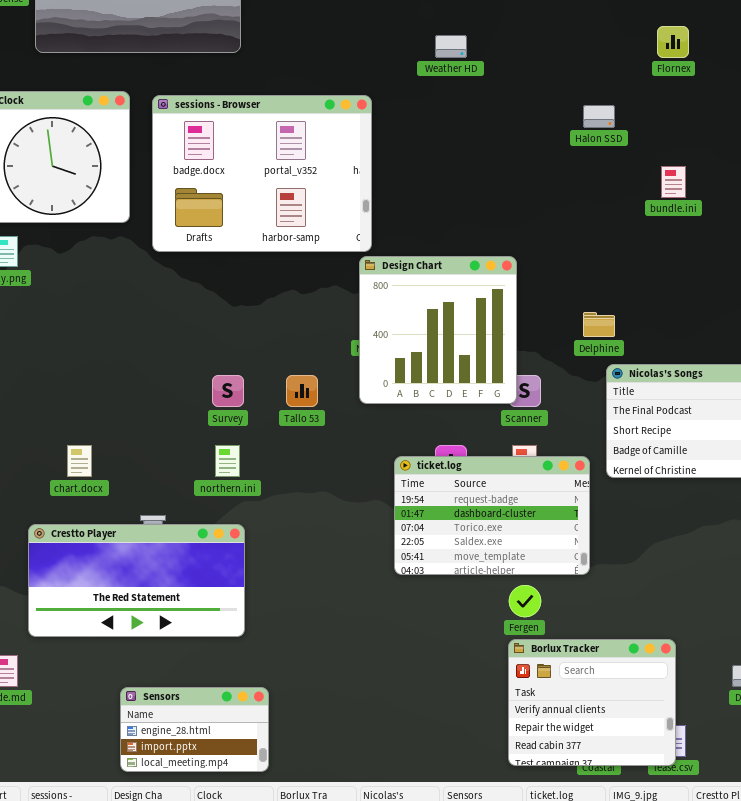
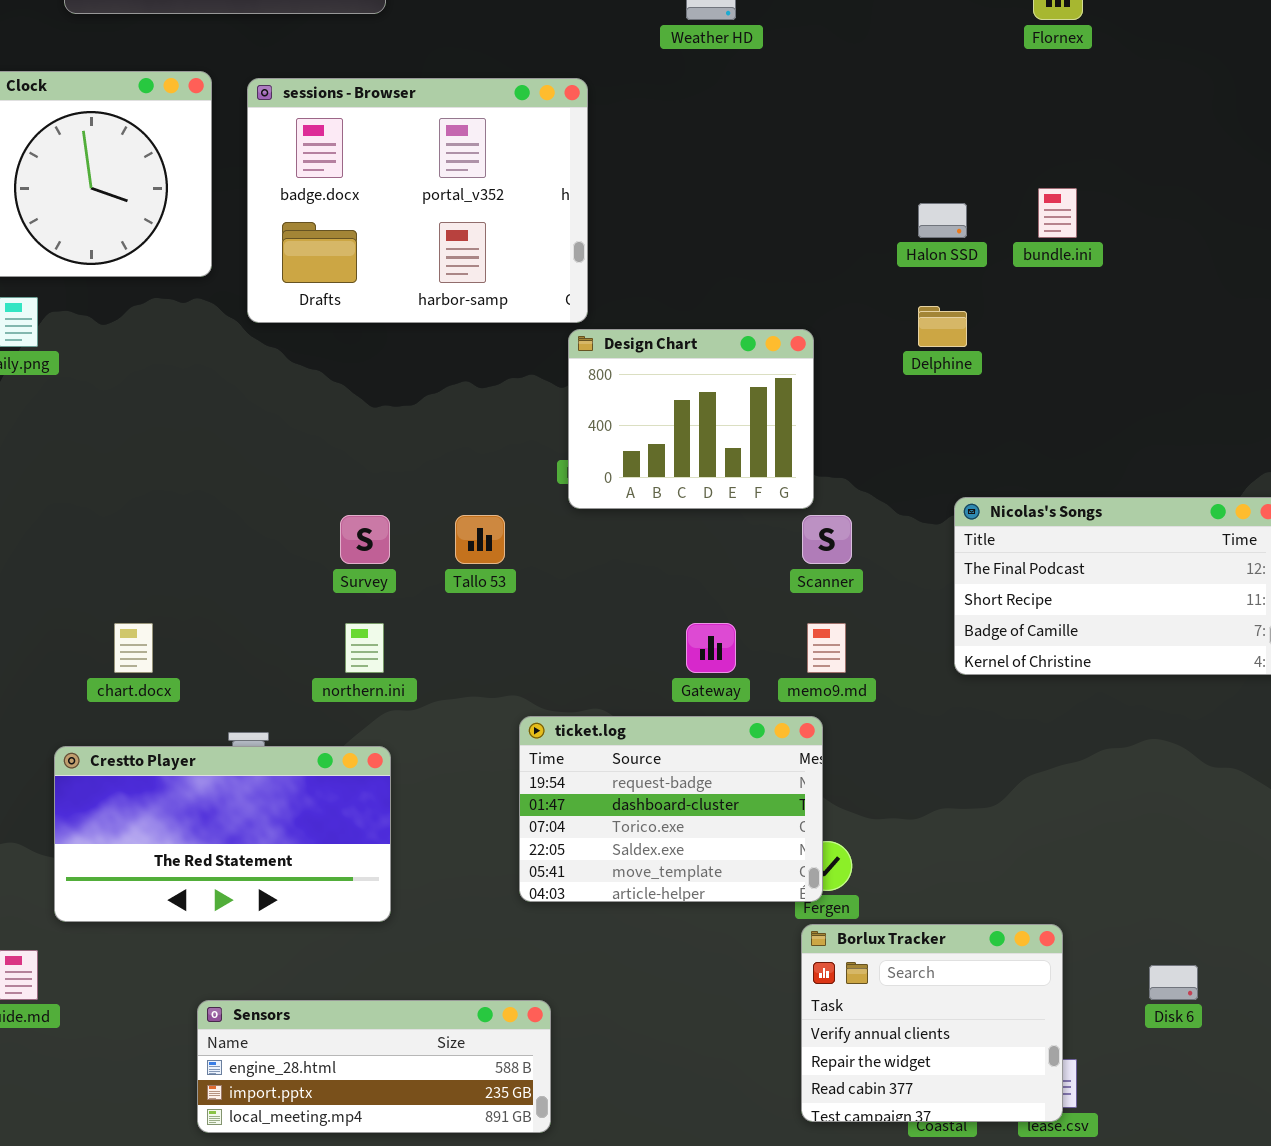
Halon SSD: [583,105,615,128] -> [918,203,967,238], moved
Design Chart: [359,256,517,404] -> [568,329,814,509], resized
Delphine: [583,312,615,337] -> [918,306,967,347], moved
ticket.log: [394,456,590,575] -> [519,716,823,902], moved
Sensors: [120,687,269,772] -> [197,1000,551,1133], resized

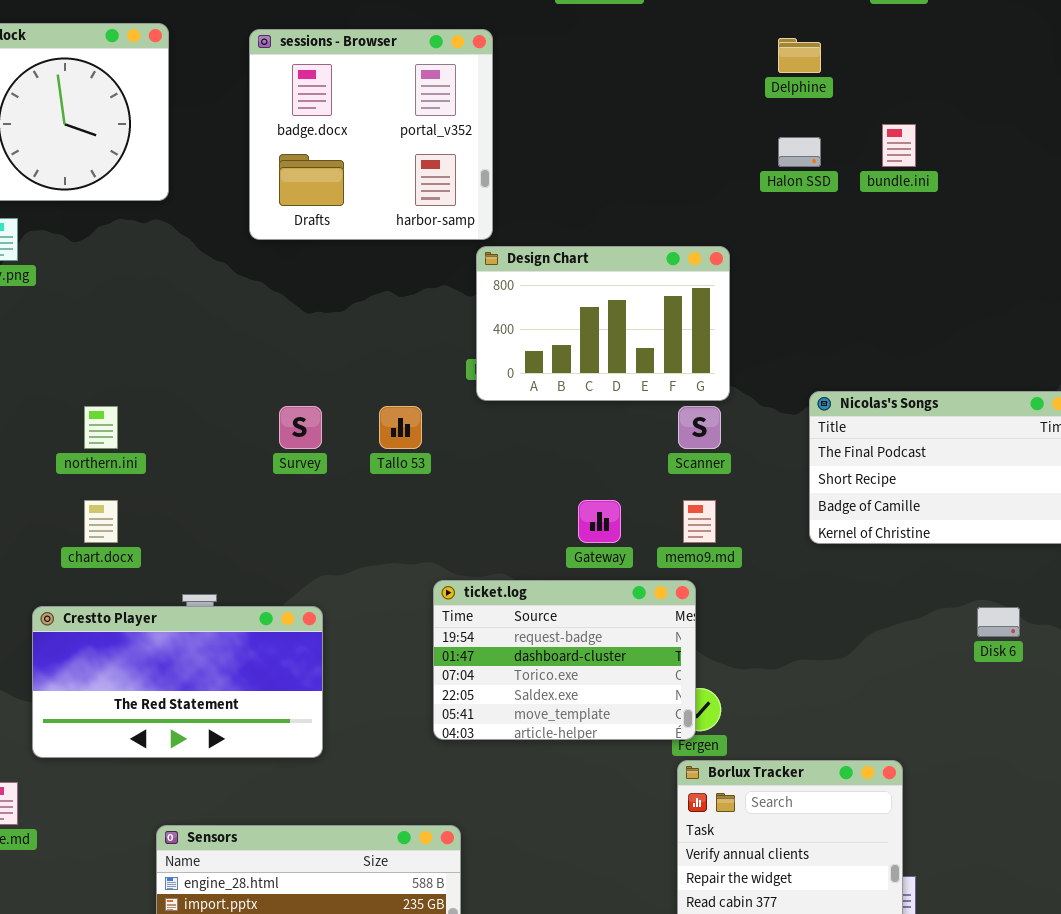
sessions - Browser: [247,78,588,323] -> [249,29,493,240], resized
Delphine: [918,306,967,347] -> [778,38,821,73], moved
Design Chart: [568,329,814,509] -> [476,246,730,401], resized
northern.ini: [345,623,384,673] -> [84,406,118,449], moved
Disk 6: [1149,965,1198,1000] -> [977,607,1020,637], moved

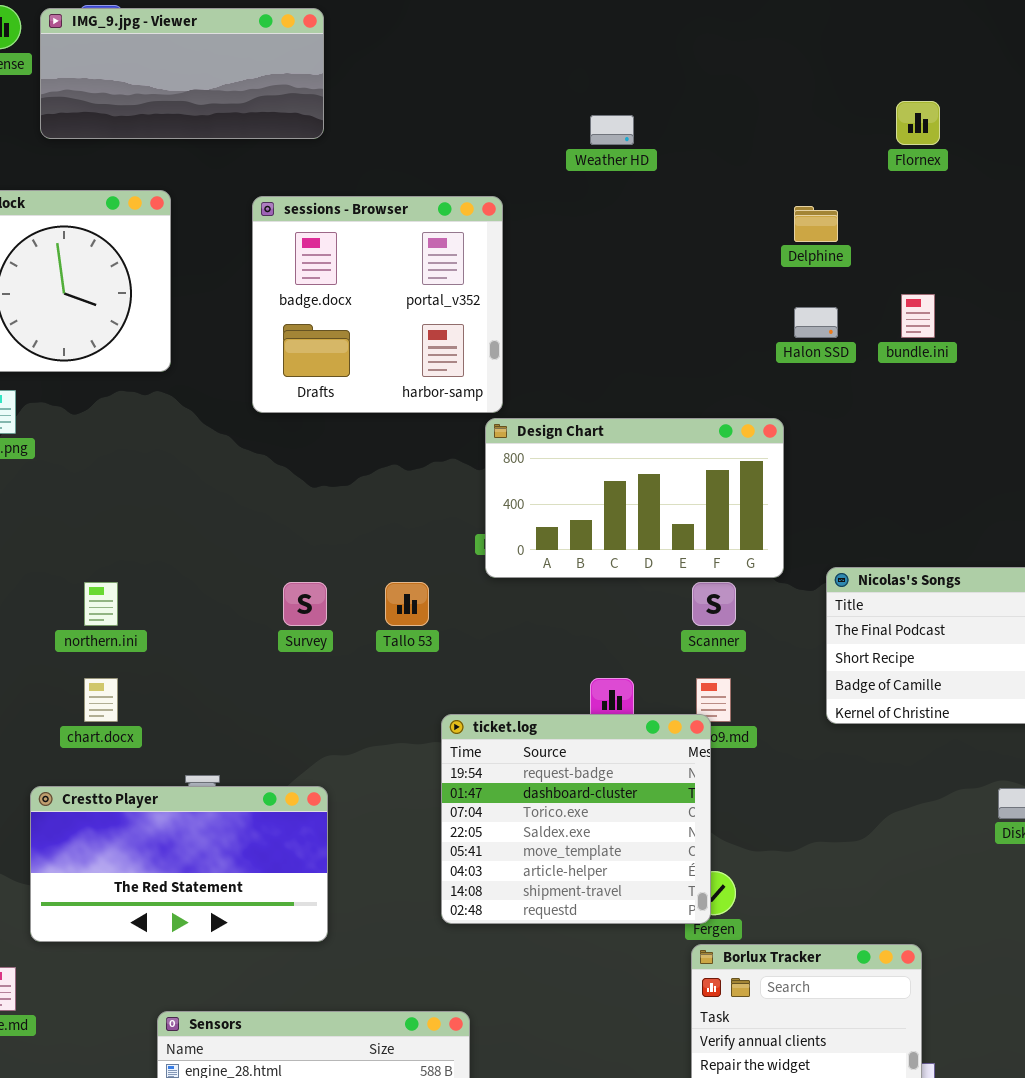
Design Chart: [476,246,730,401] -> [485,418,784,578], resized
ticket.log: [433,580,696,740] -> [441,714,711,924], resized

